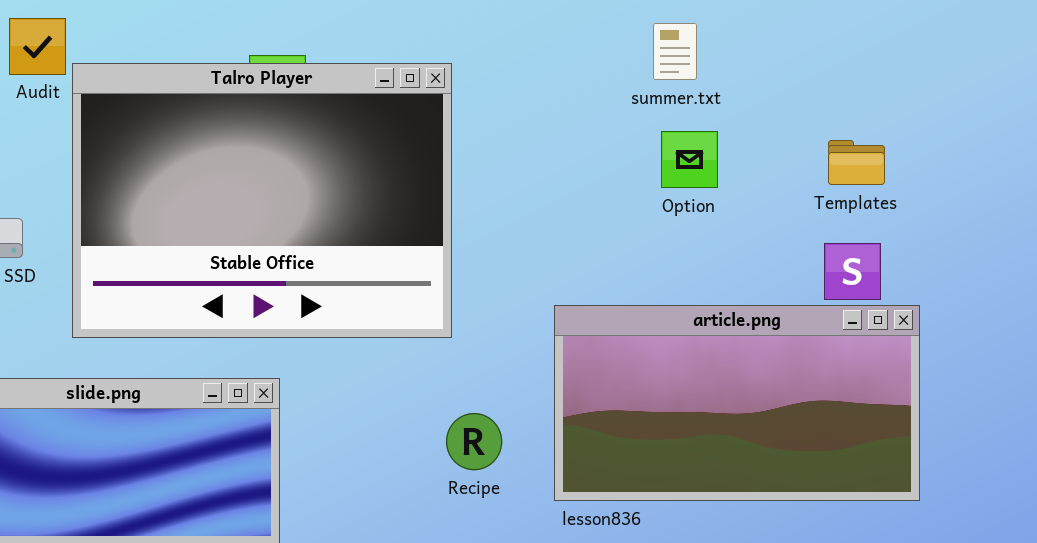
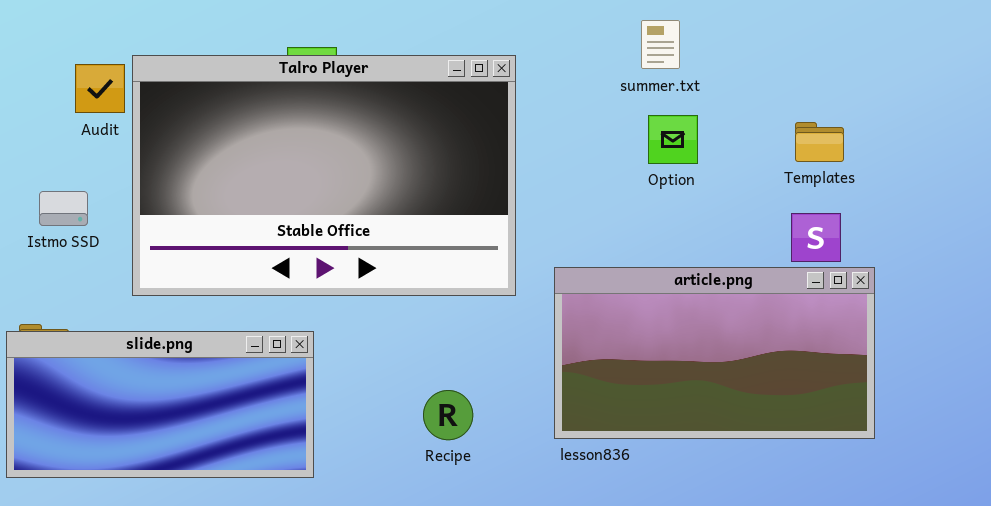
Audit: [9,18,66,75] -> [75,64,125,113], moved
Talro Player: [72,63,452,338] -> [132,55,516,296], resized
Recipe: [446,413,502,470] -> [423,390,473,440], moved

